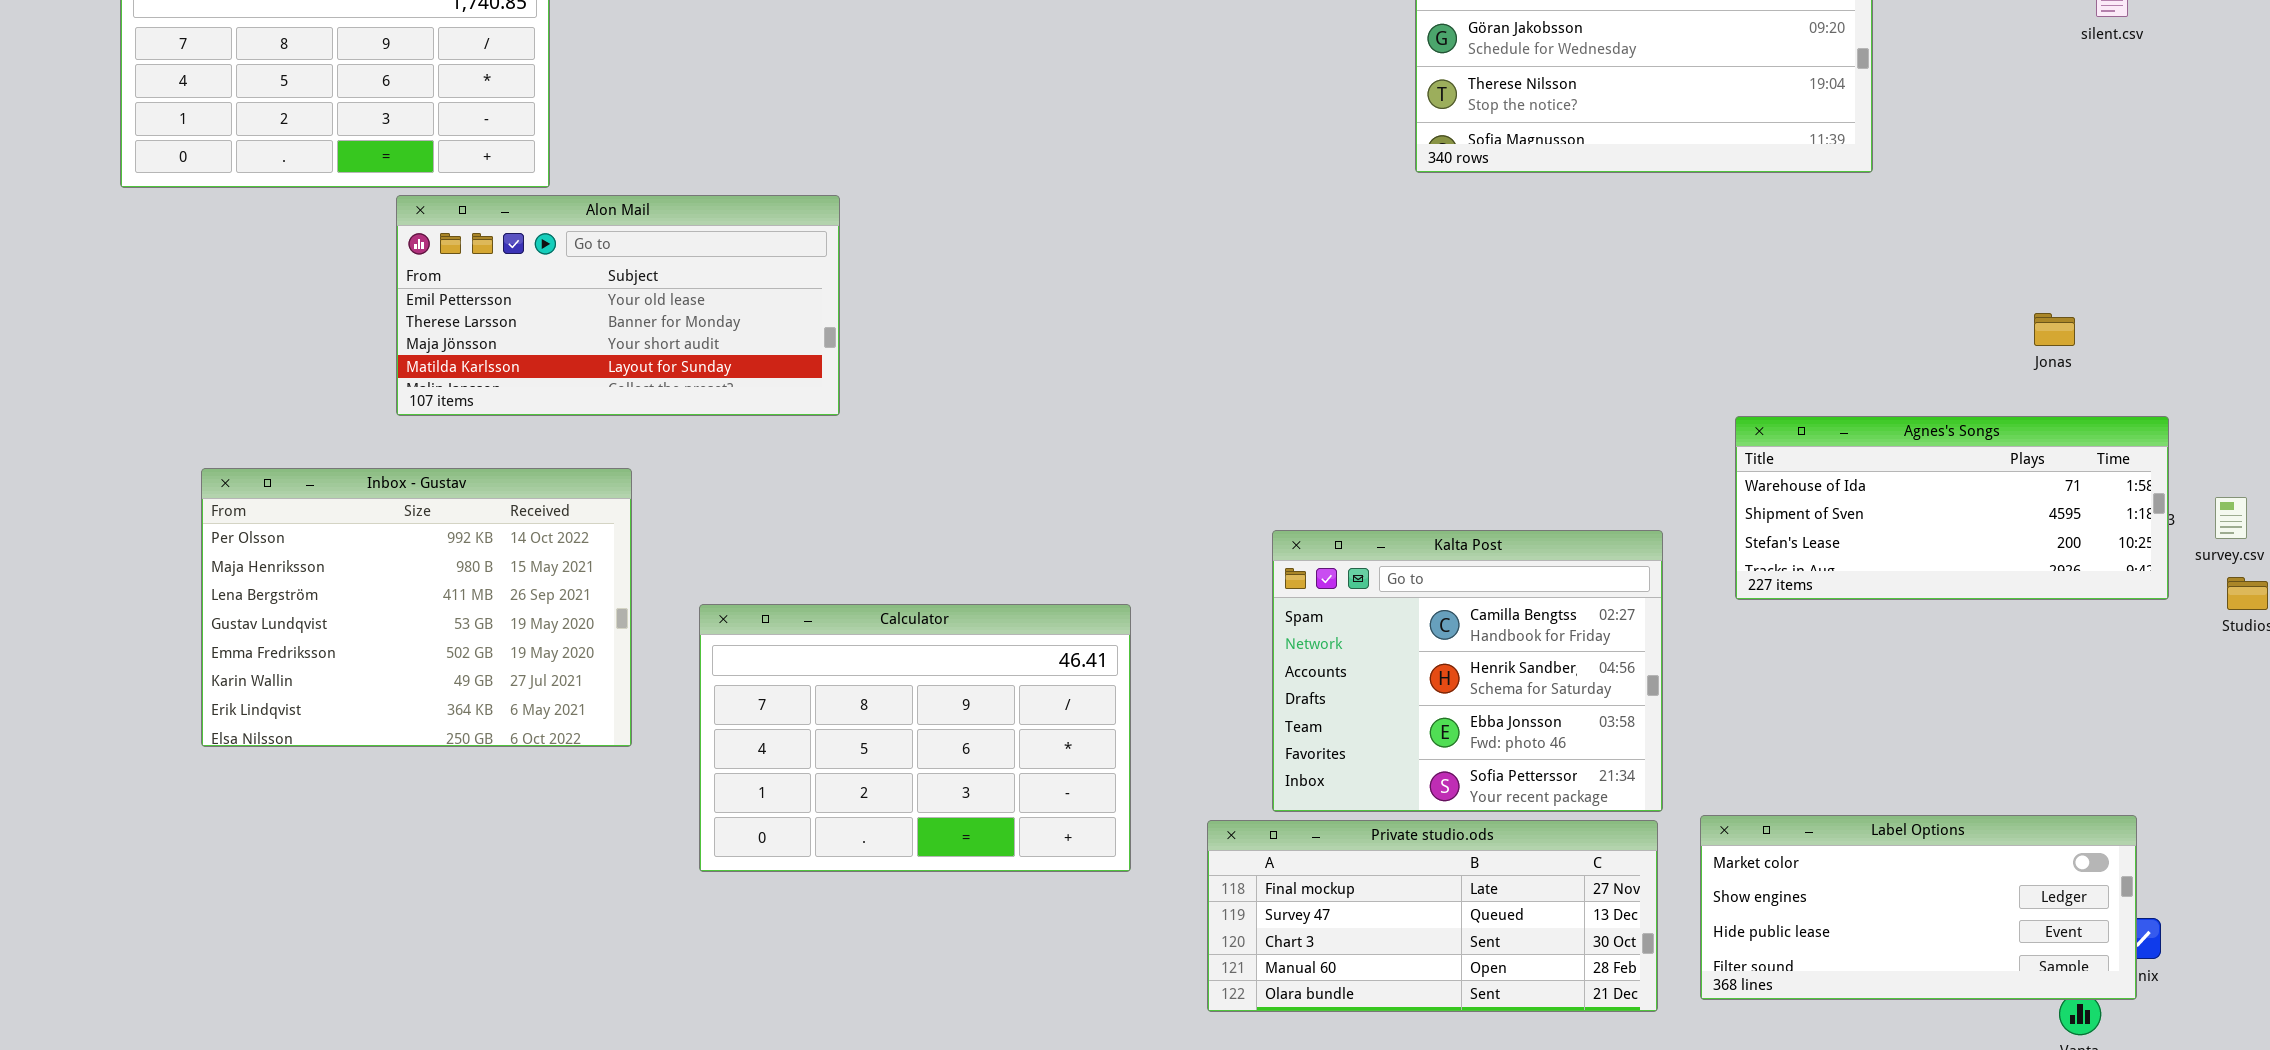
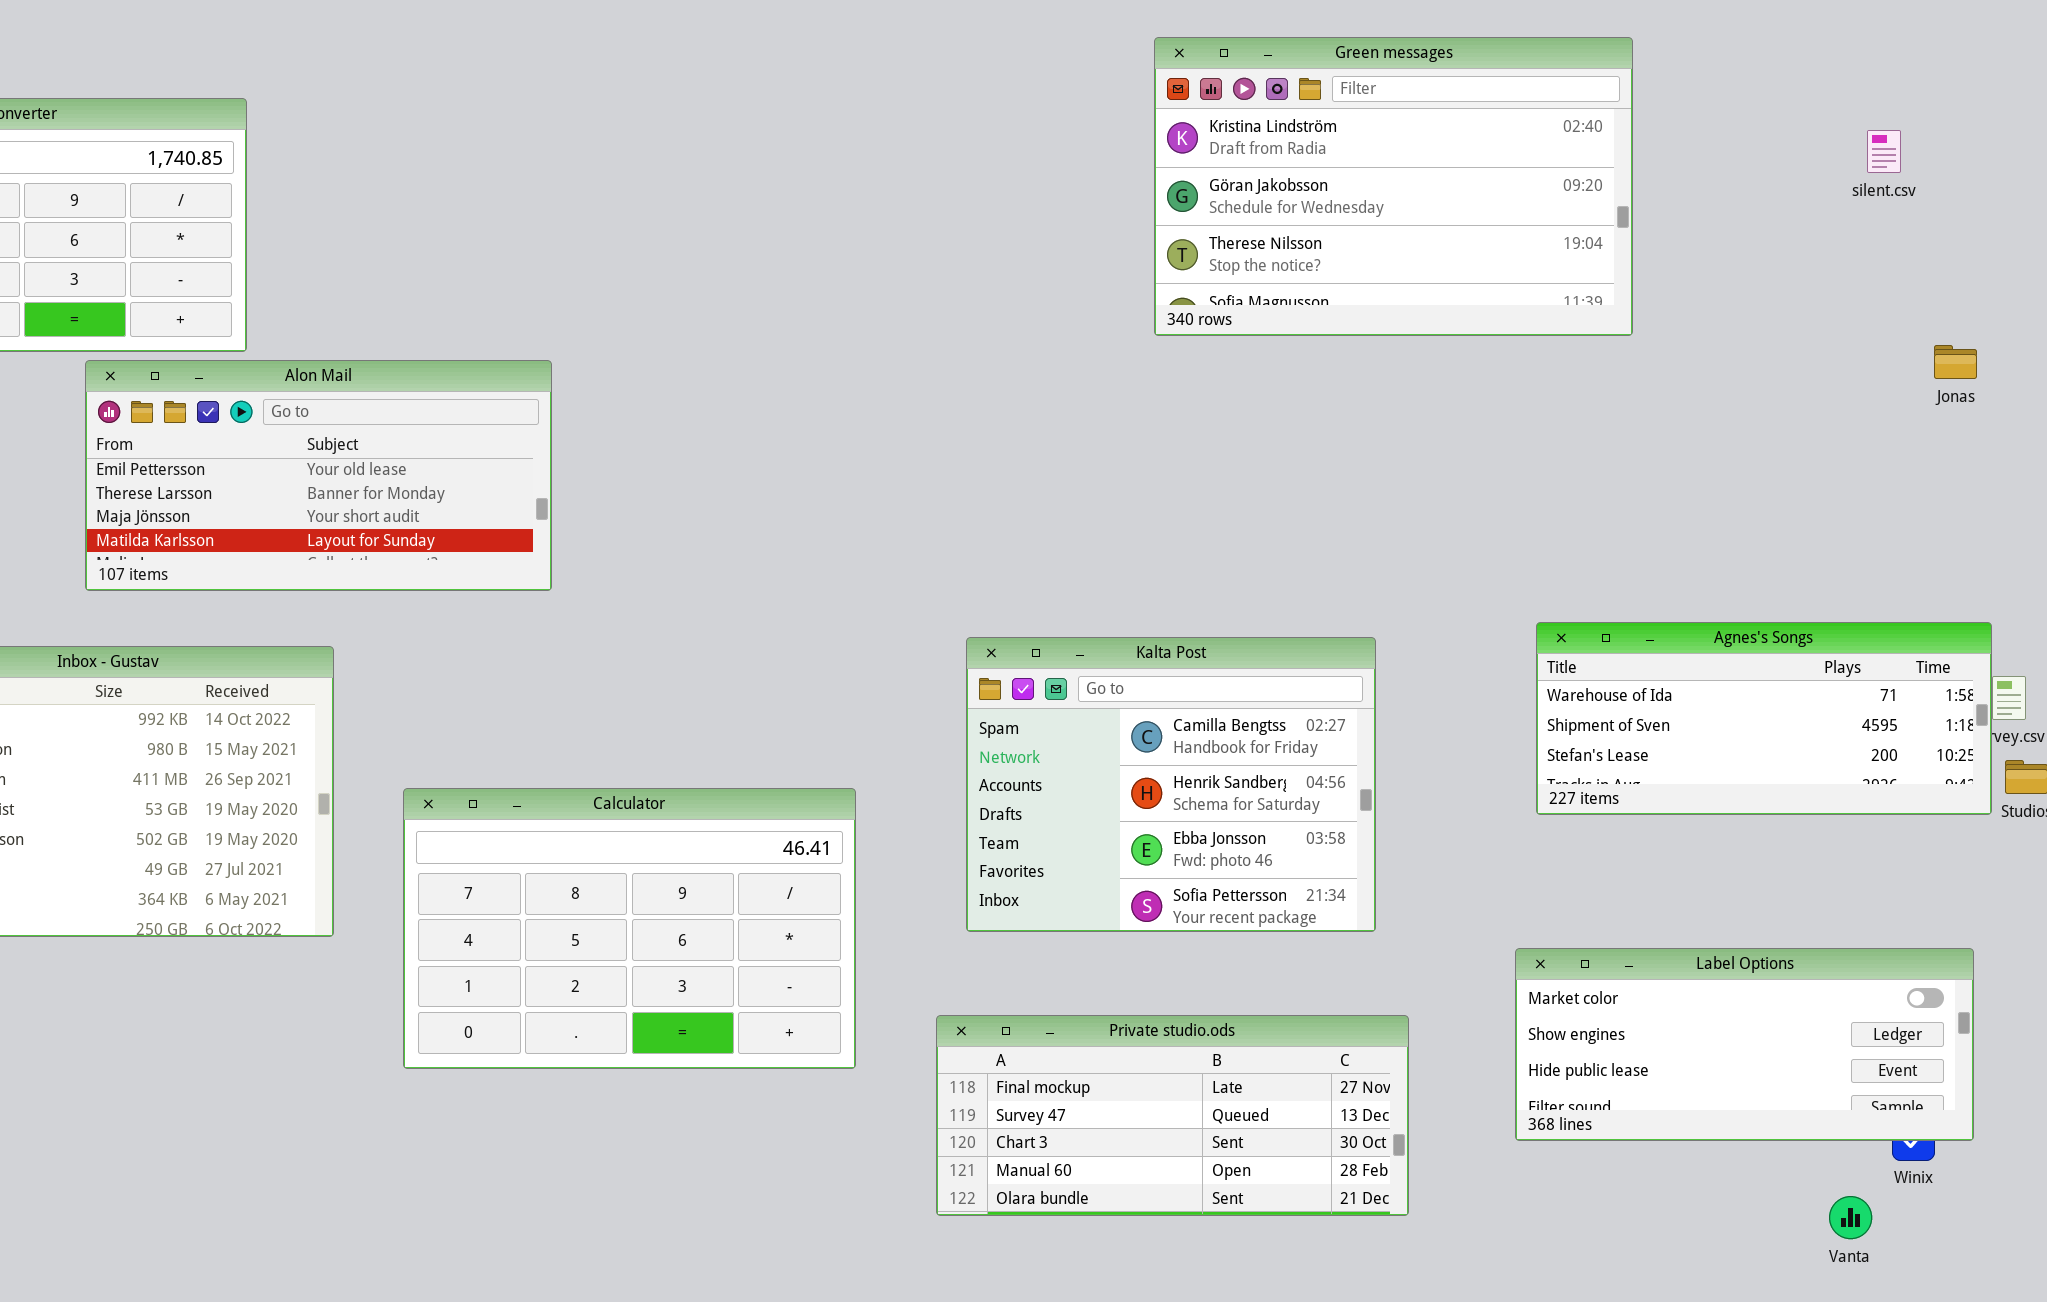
Jonas: [2034,313,2075,346] -> [1934,345,1977,379], moved
Agnes's Songs: [1735,416,2169,600] -> [1536,622,1992,815], moved
Kalta Post: [1272,530,1663,812] -> [966,637,1376,932], moved
Label Options: [1700,815,2137,1000] -> [1515,948,1974,1141], moved

